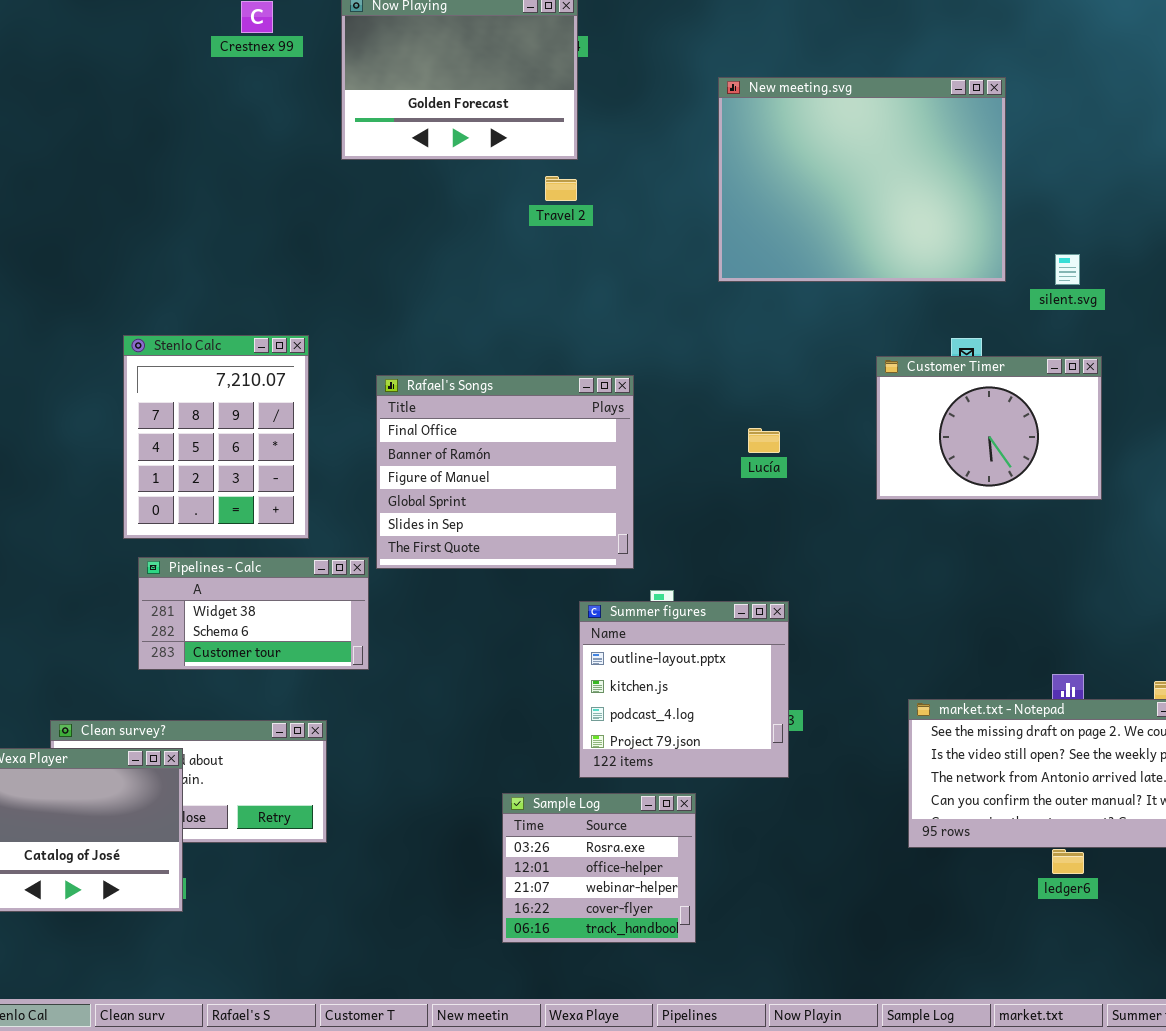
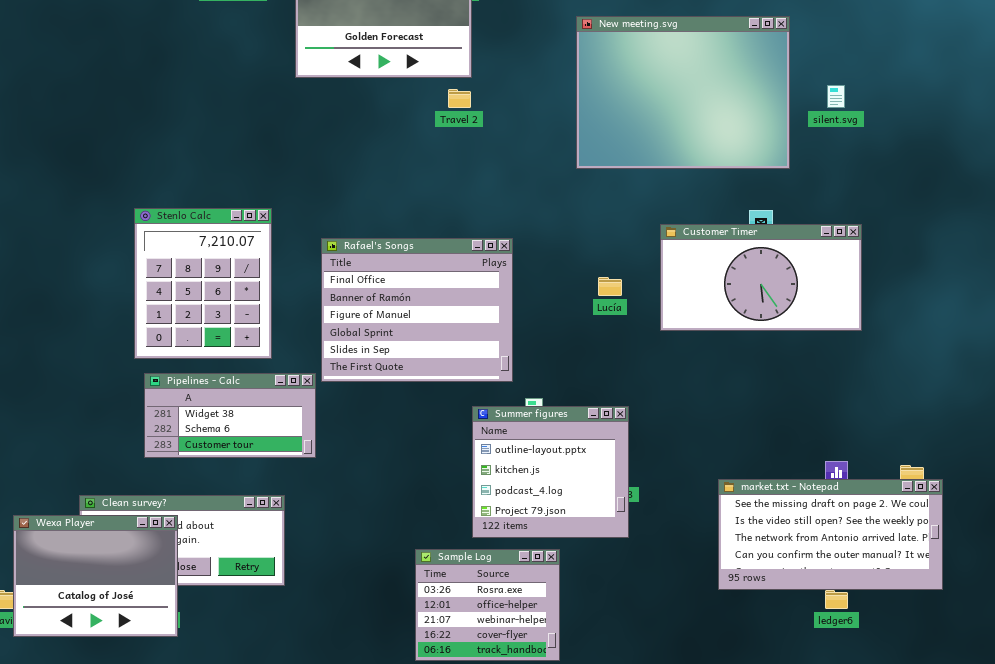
silent.svg: [1055,254,1080,285] -> [827,85,845,108], moved
Customer Timer: [876,356,1102,500] -> [660,224,862,331], resized

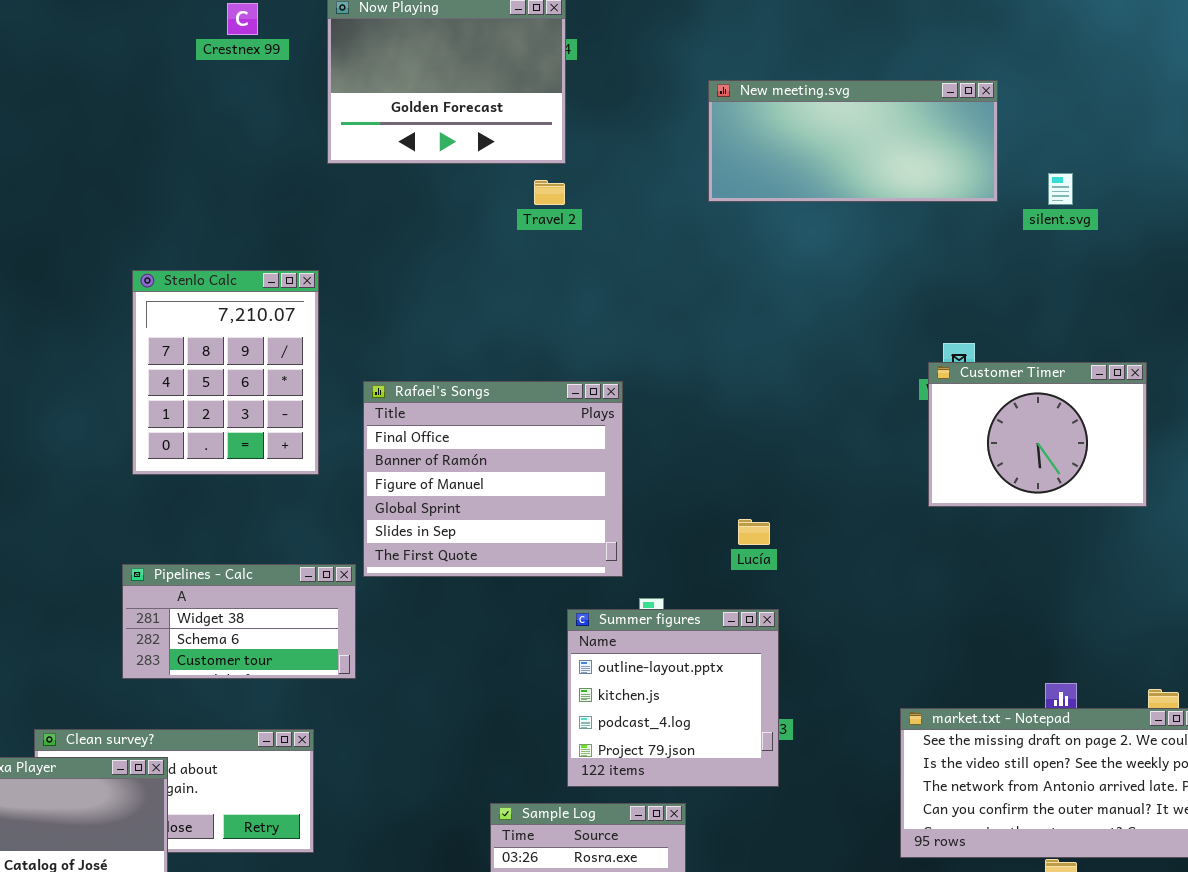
New meeting.svg: [576,16,790,169] -> [708,80,998,202], resized
Stenlo Calc: [134,208,272,359] -> [132,270,319,475], moved
Customer Timer: [660,224,862,331] -> [928,362,1147,507], moved, resized
Lucía: [598,277,622,296] -> [738,519,770,545], moved

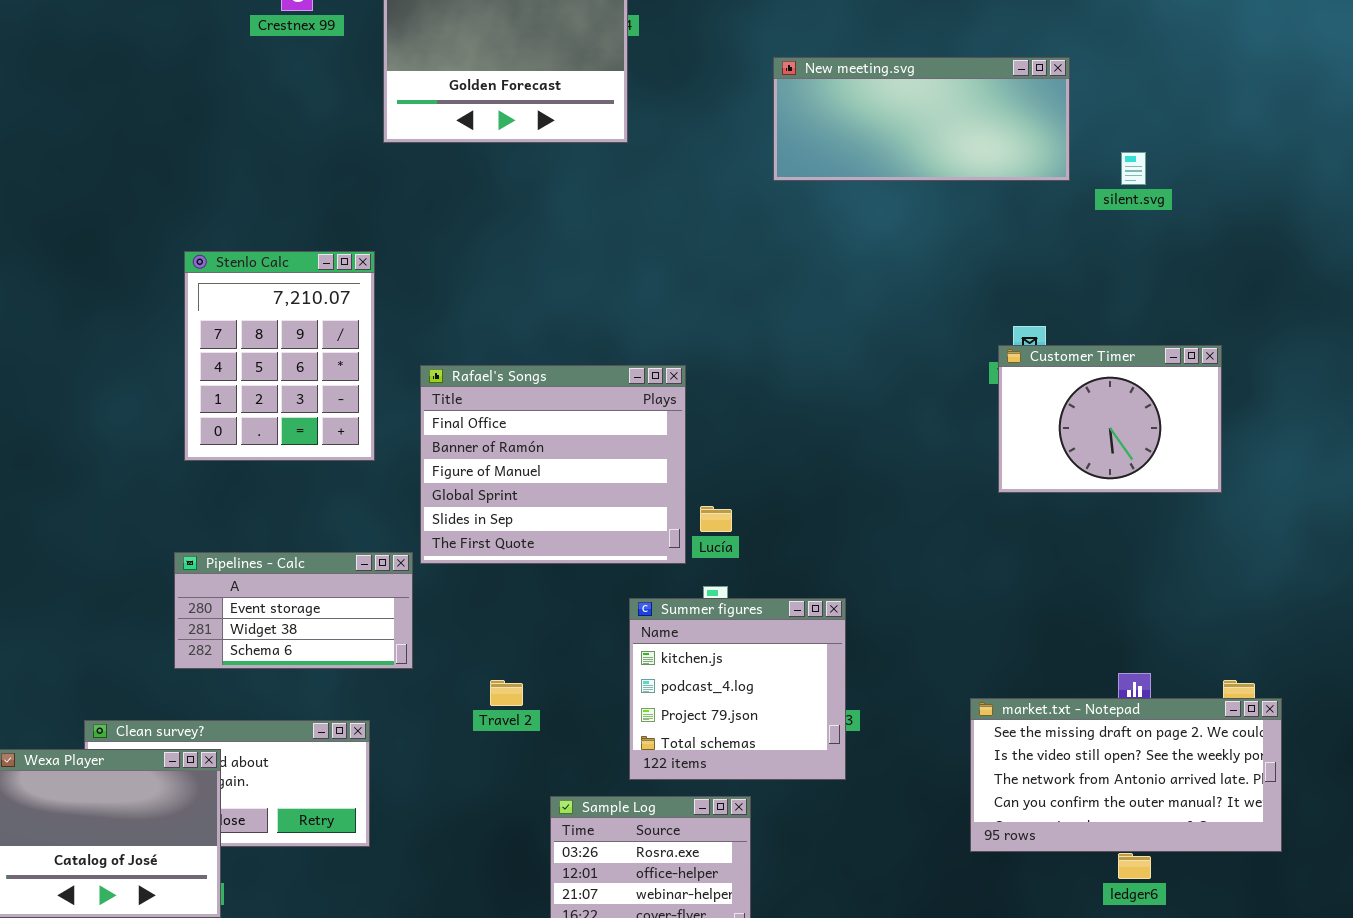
Travel 2: [534,180,565,205] -> [490,680,523,706], moved
Lucía: [738,519,770,545] -> [700,506,732,532], moved
Pipelines - Calc: [122,564,356,679] -> [174,552,413,669], scrolled up 1 row
Summer figures: [567,609,779,787] -> [629,598,846,780], scrolled down 1 row

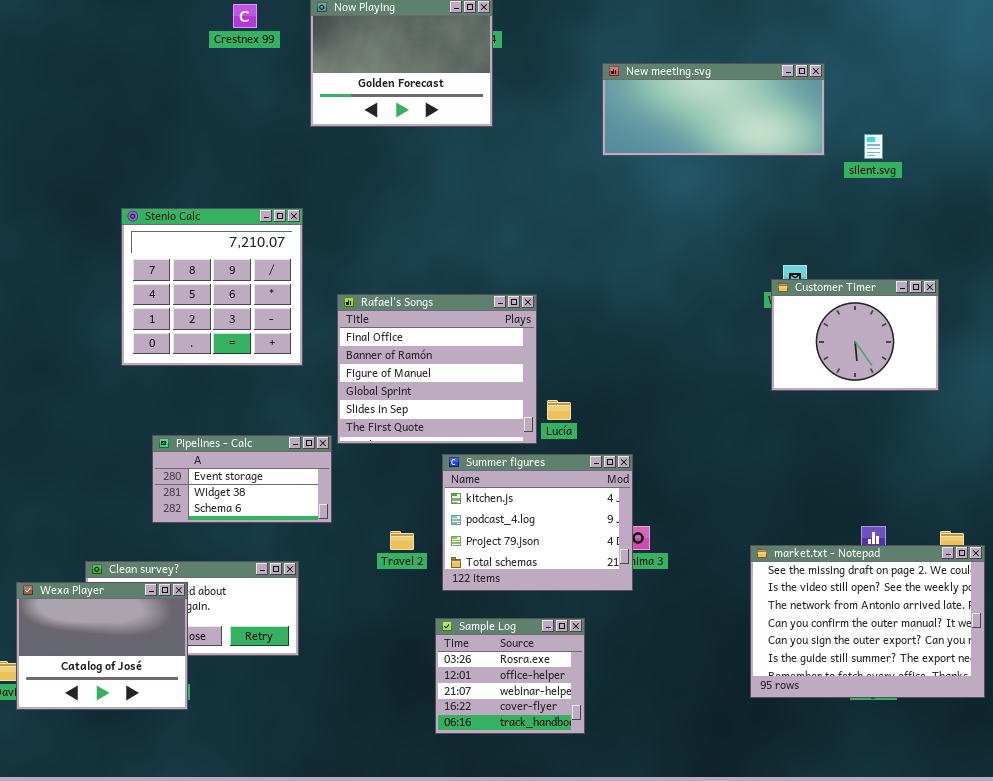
Stenlo Calc: [184,251,375,461] -> [121,208,303,366], resized
Summer figures: [629,598,846,780] -> [442,454,633,591], moved, resized
market.txt - Notepad: [970,698,1282,852] -> [750,545,985,698], resized

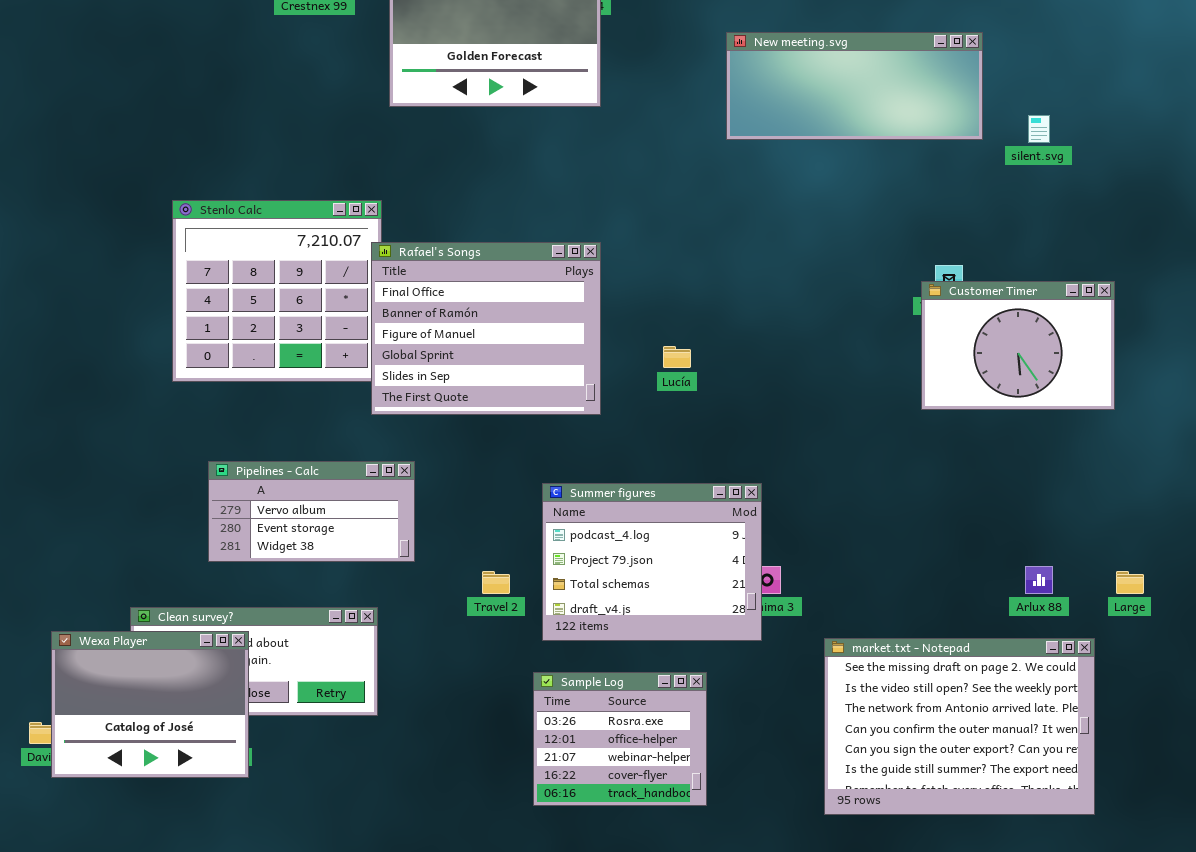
Rafael's Songs: [337,294,537,444] -> [371,242,601,415], moved
Lucía: [547,400,571,420] -> [663,346,691,368], moved
Pipelines - Calc: [152,435,332,523] -> [208,461,415,562], scrolled up 1 row
Summer figures: [442,454,633,591] -> [542,483,762,641], scrolled down 1 row
market.txt - Notepad: [750,545,985,698] -> [824,638,1095,815], moved

